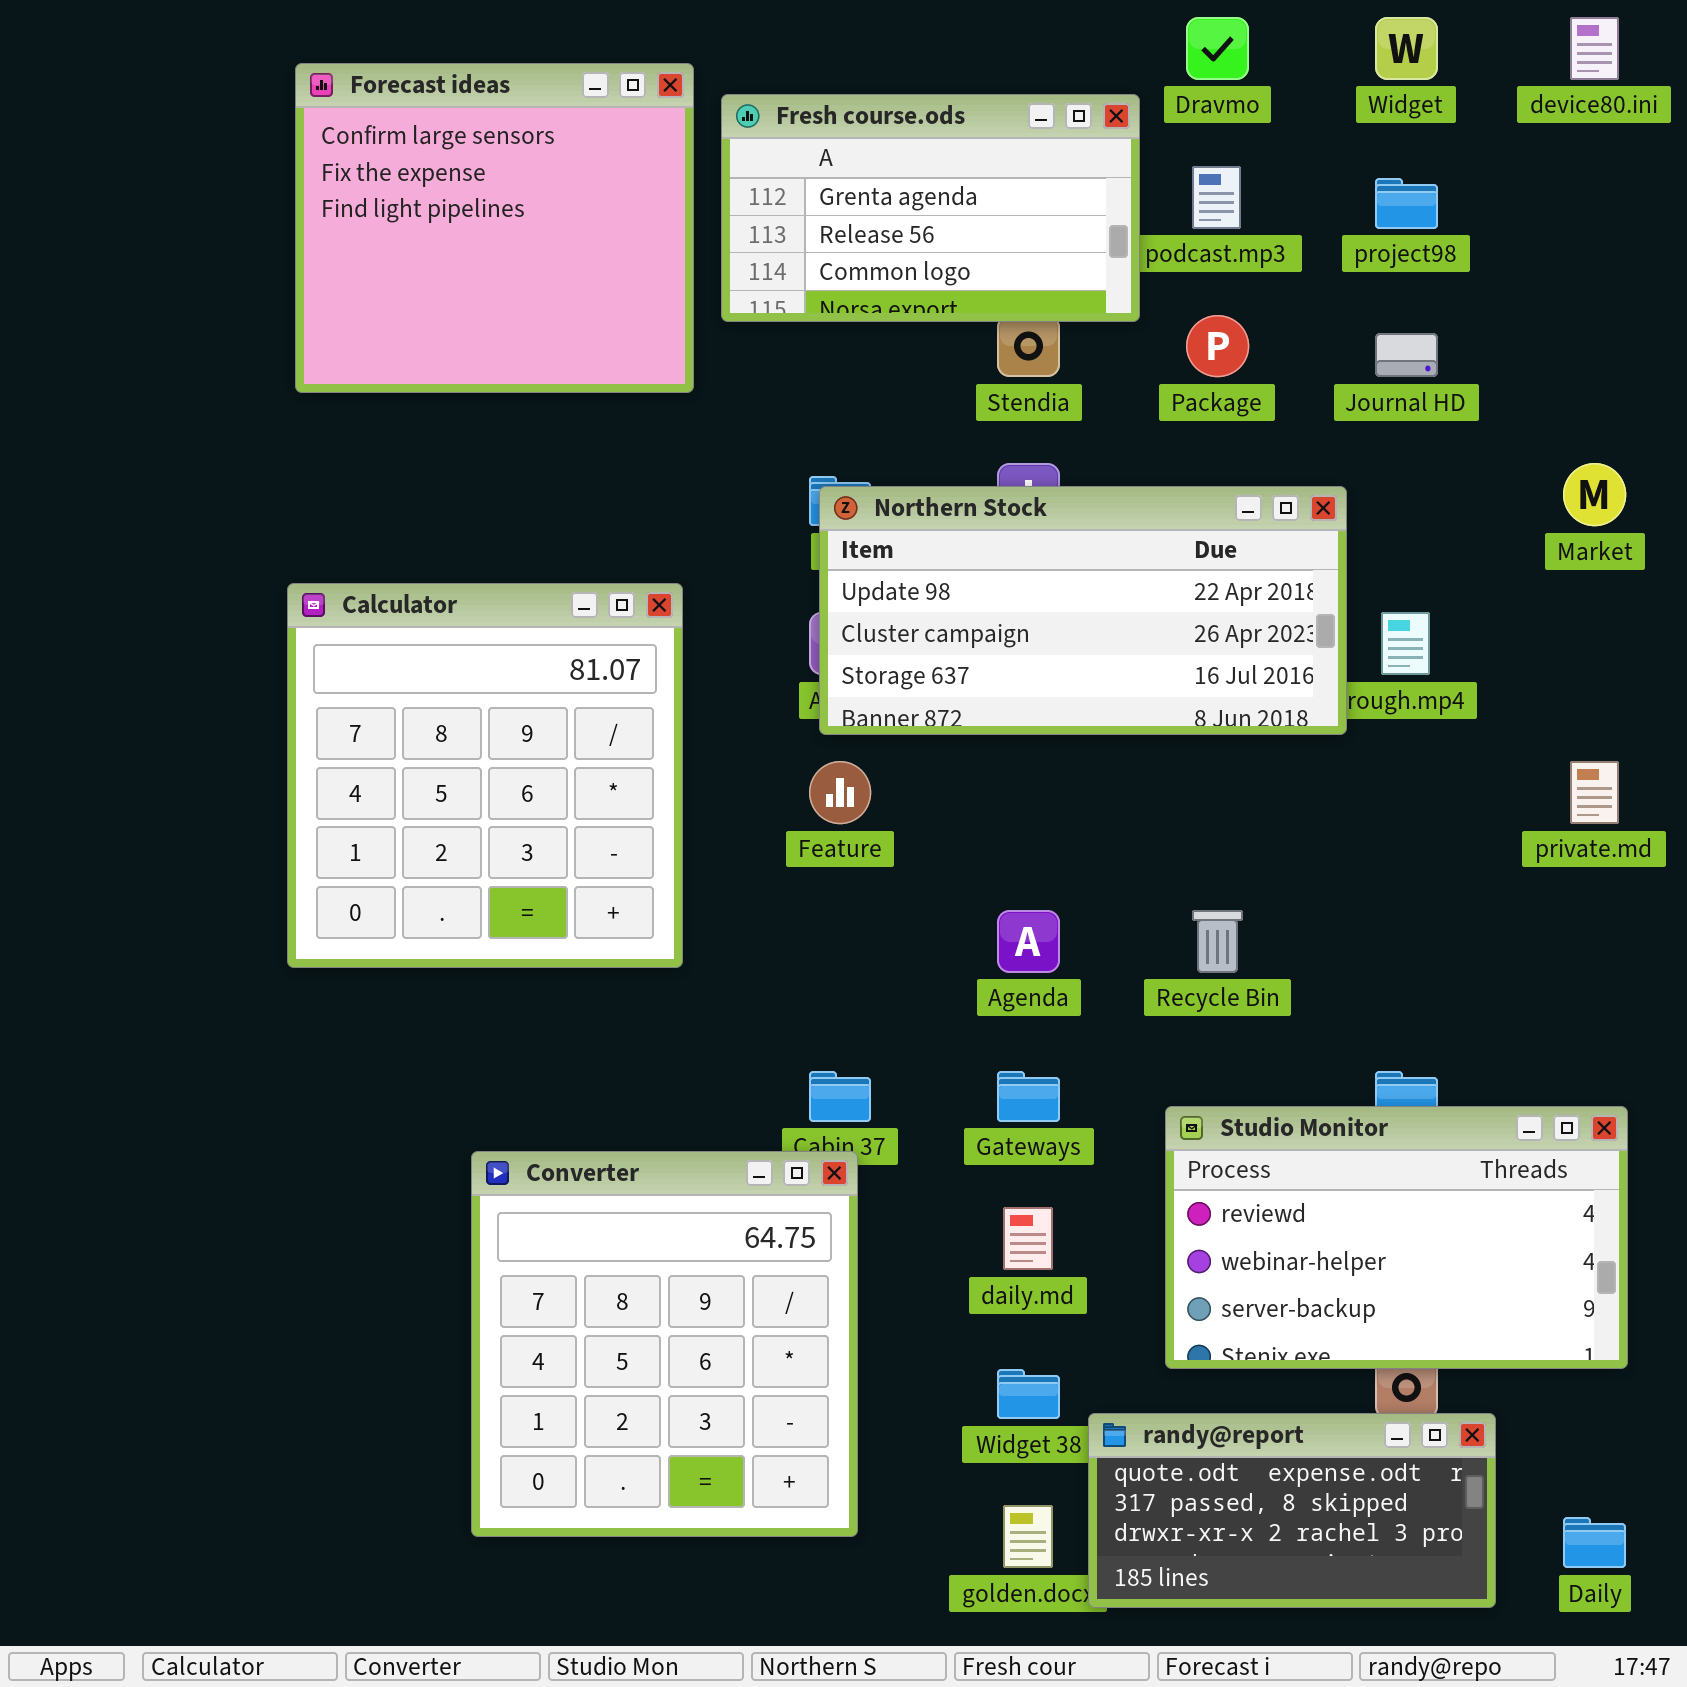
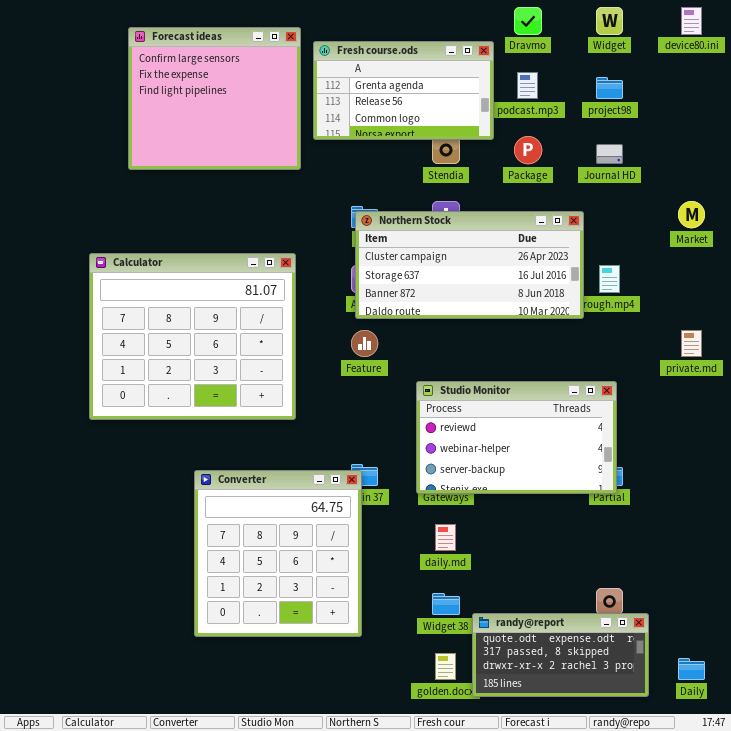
Northern Stock: [819,486,1347,735] -> [355,211,584,319], scrolled down 1 row
Calculator: [287,583,683,968] -> [89,253,296,420], resized
Studio Monitor: [1165,1106,1628,1369] -> [416,381,617,494], moved
Converter: [471,1151,858,1537] -> [194,470,362,637], moved

